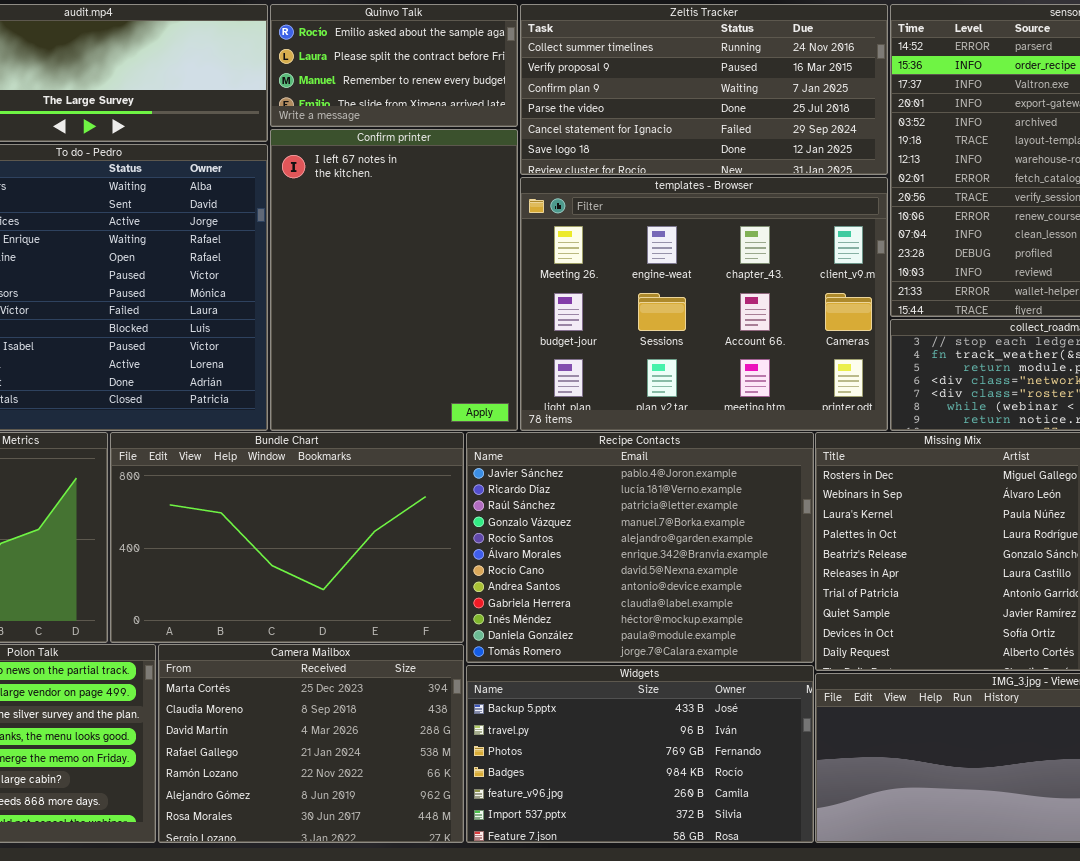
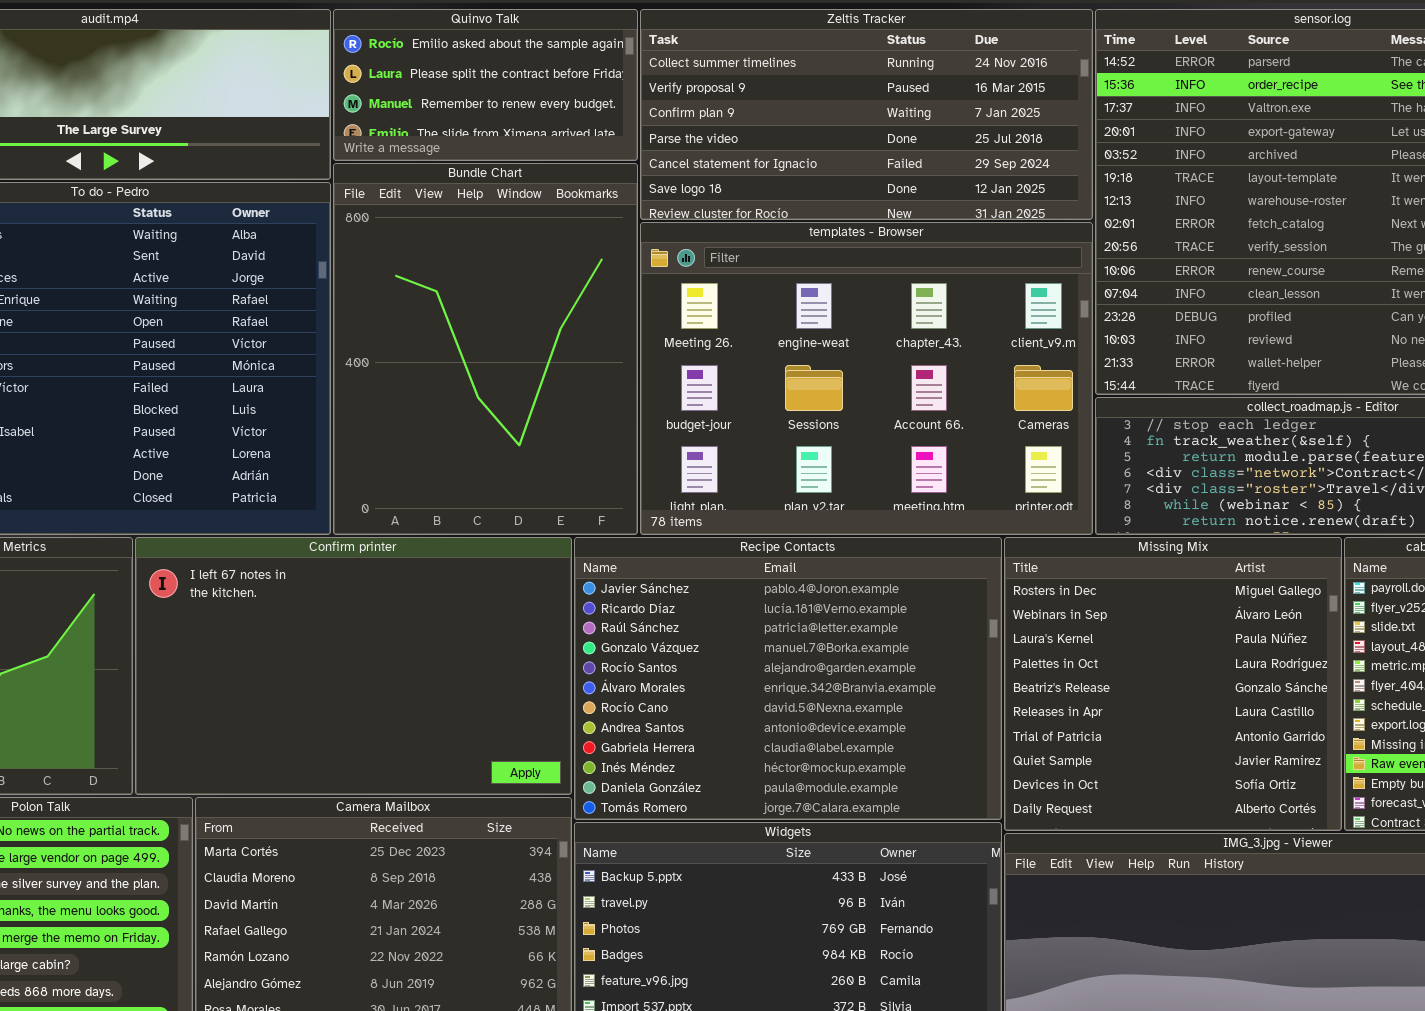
Confirm printer: [270,129,518,431] -> [135,537,572,795], moved, resized
Bundle Chart: [110,432,464,643] -> [333,163,638,535], moved, resized

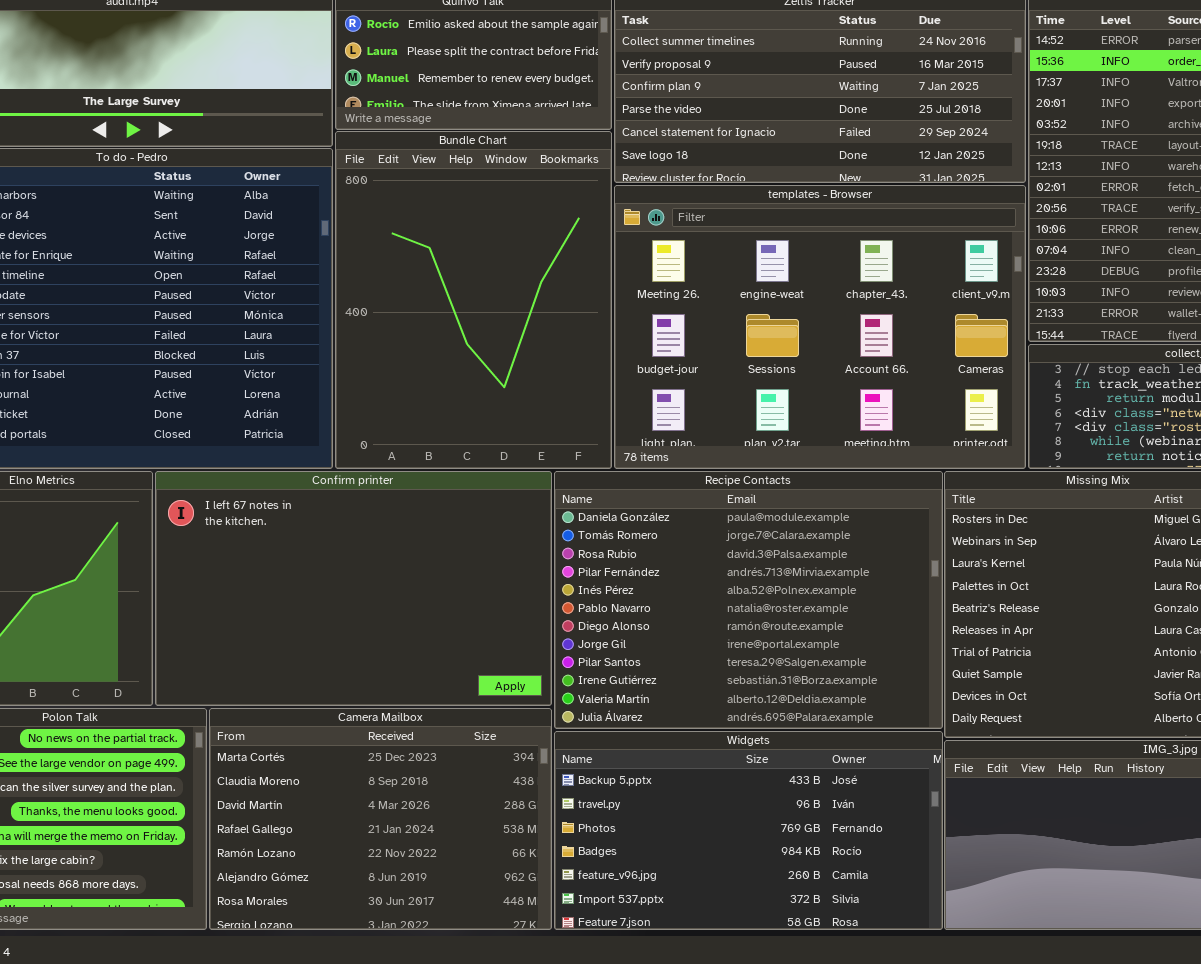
Recipe Contacts: [574,537,1002,820] -> [554,471,943,729], scrolled down 10 rows

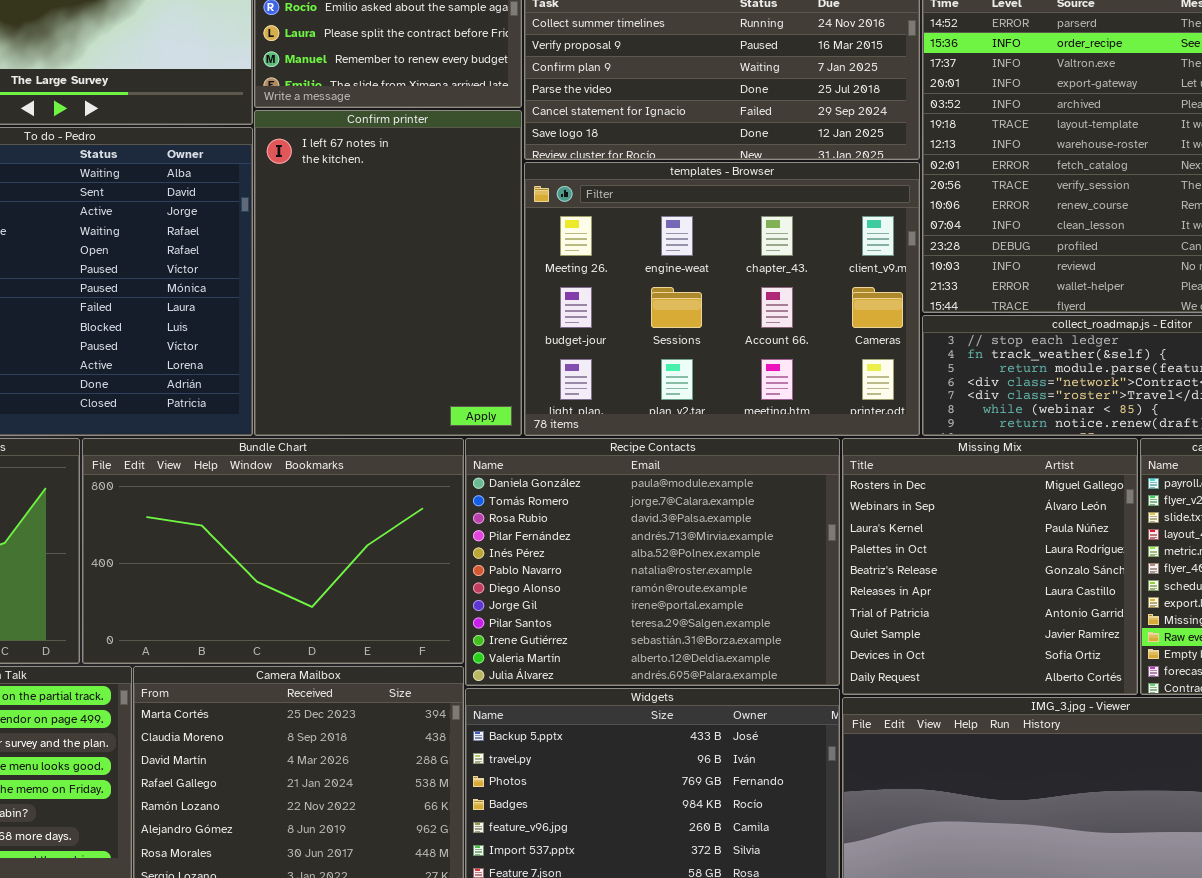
Bundle Chart: [335,131,612,469] -> [82,438,464,664], moved, resized
Confirm printer: [155,471,552,706] -> [254,110,522,436], moved, resized

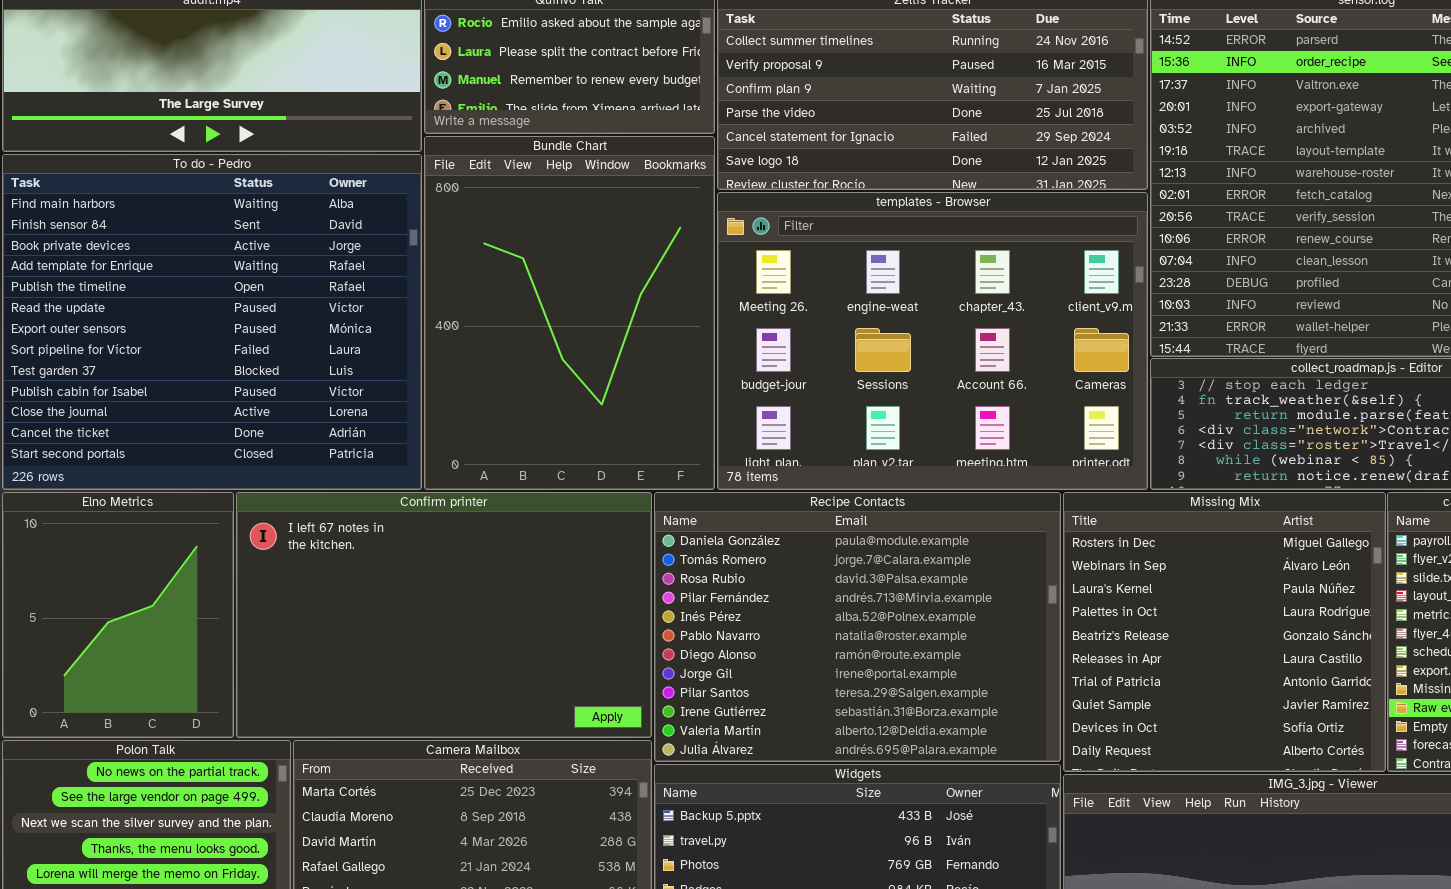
Confirm printer: [254,110,522,436] -> [236,492,652,738], moved, resized
Bundle Chart: [82,438,464,664] -> [424,136,715,490], moved, resized

